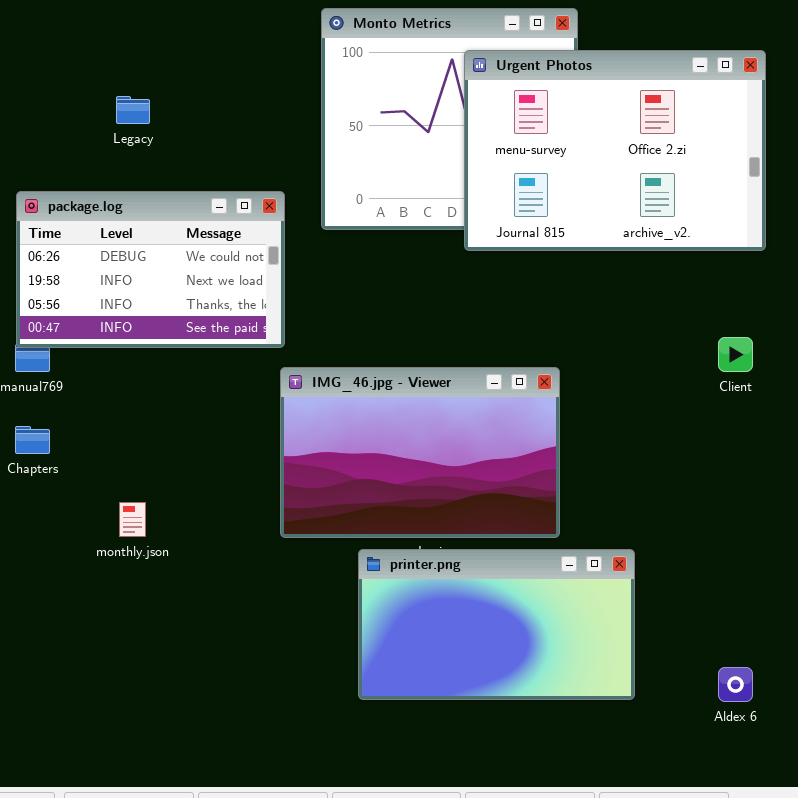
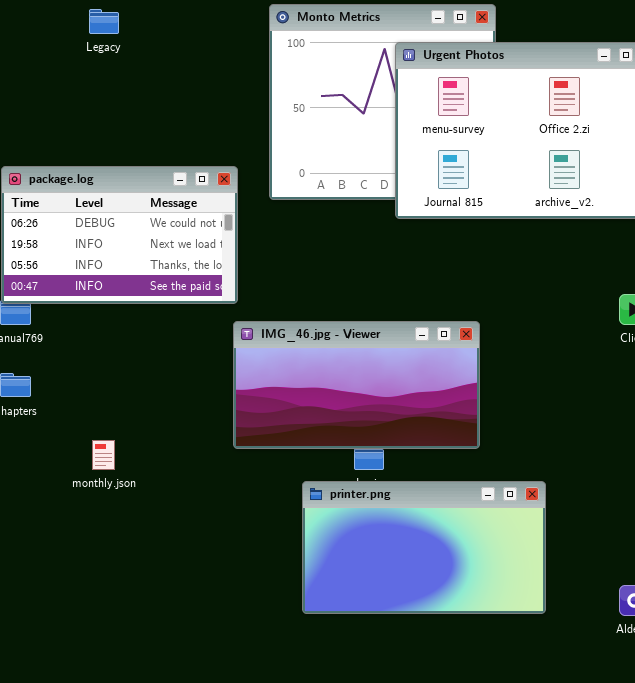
Legacy: [116,96,150,124] -> [89,9,119,34], moved
IMG_46.jpg - Viewer: [280,367,560,538] -> [233,321,480,449], resized

